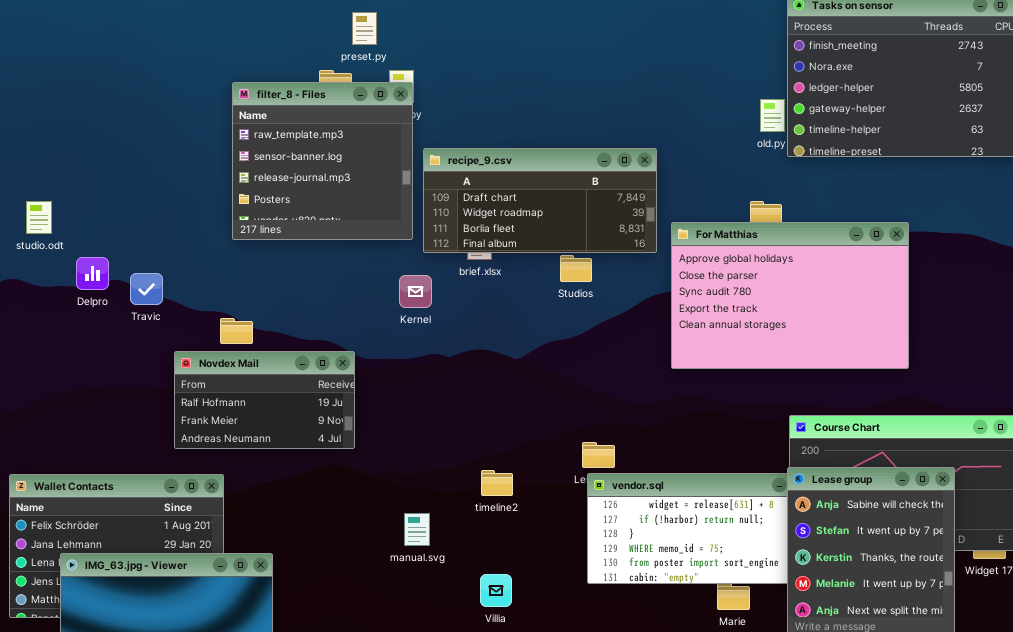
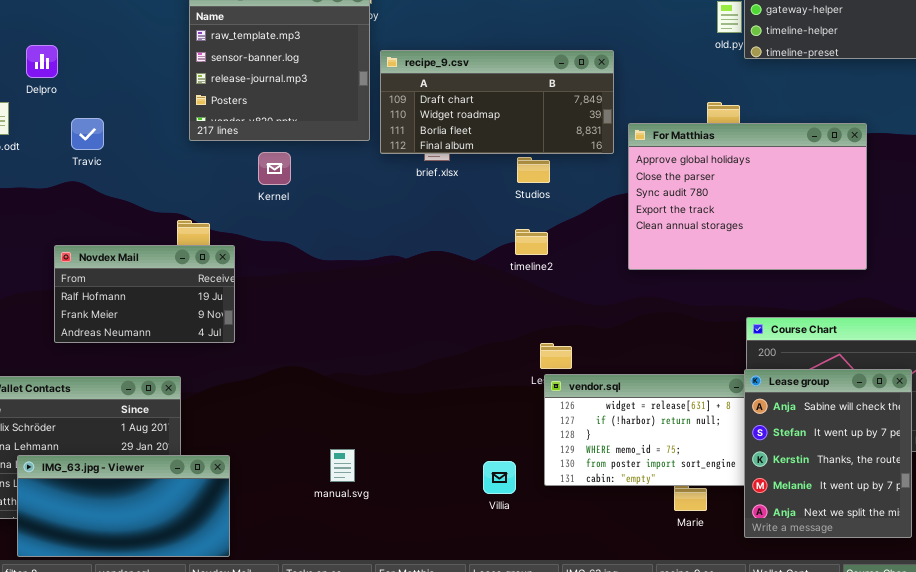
Delpro: [76,257,109,290] -> [26,45,58,78], moved
Travic: [130,273,163,305] -> [71,118,104,150], moved
Kernel: [399,275,432,308] -> [258,152,291,185], moved
Novdex Mail: [174,351,355,449] -> [54,245,235,343], moved
timeline2: [481,470,513,496] -> [515,229,548,255], moved
manual.svg: [404,513,430,546] -> [330,449,355,482], moved
Villia: [480,574,512,607] -> [483,461,516,494], moved

